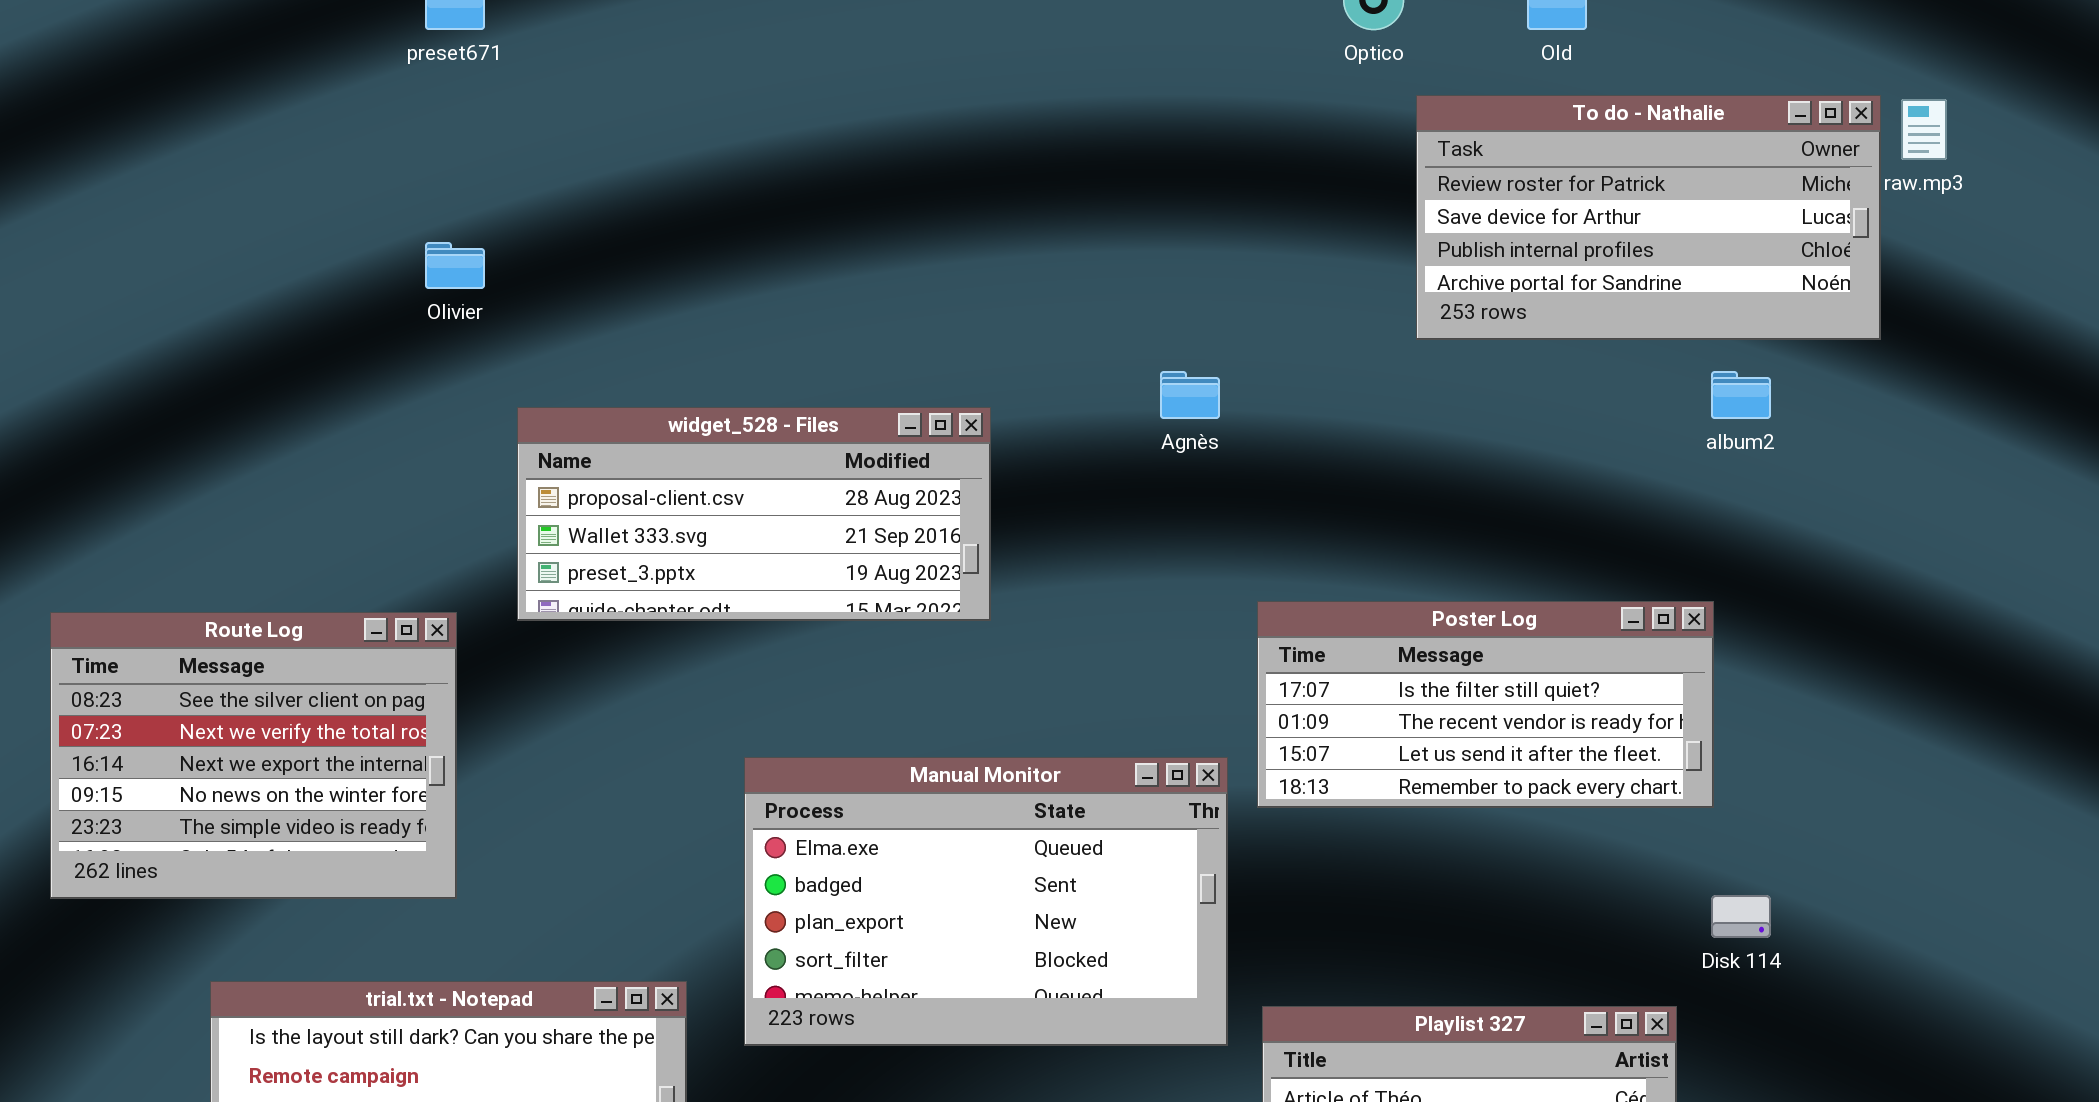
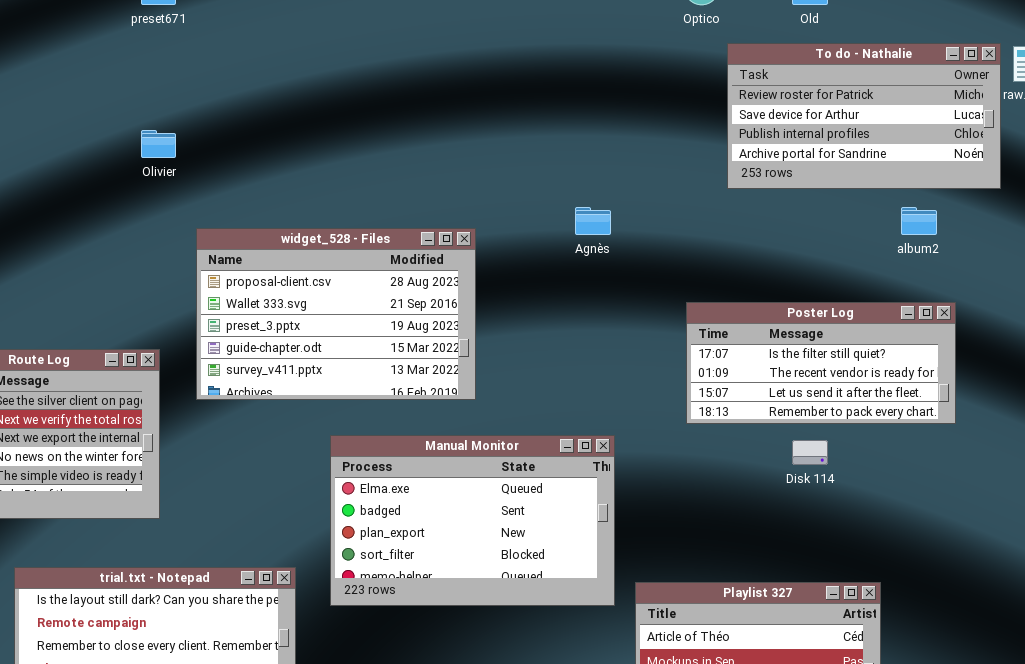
widget_528 - Files: [517,407,991,621] -> [196,228,476,400], resized
Poster Log: [1257,601,1714,808] -> [686,302,956,424], moved
Disk 114: [1711,895,1771,938] -> [792,440,828,465], moved

